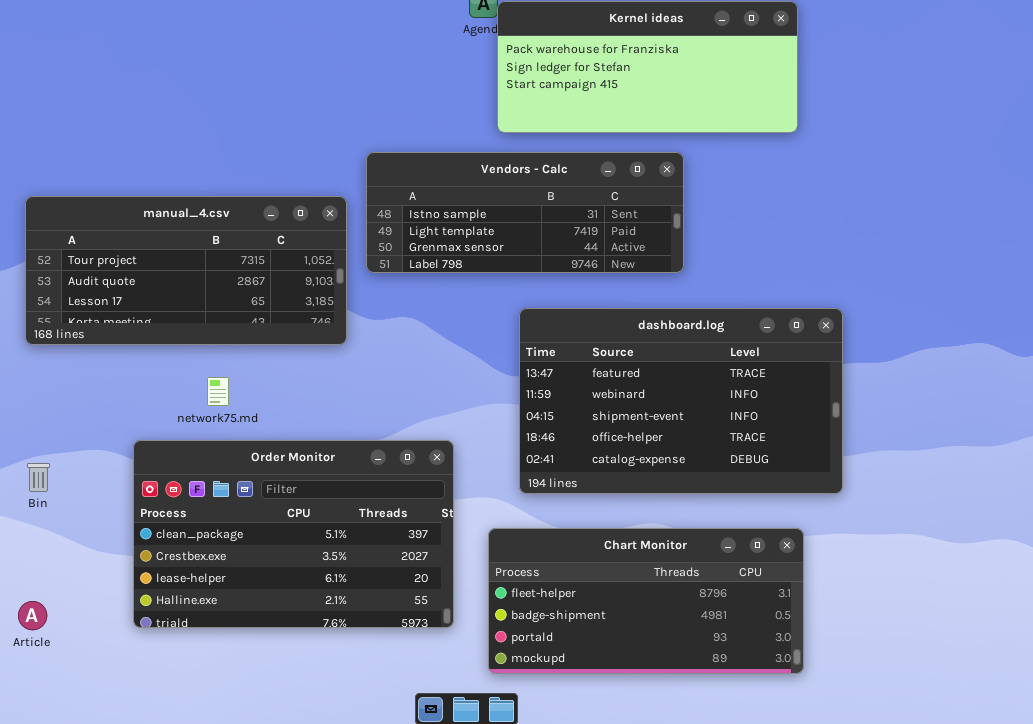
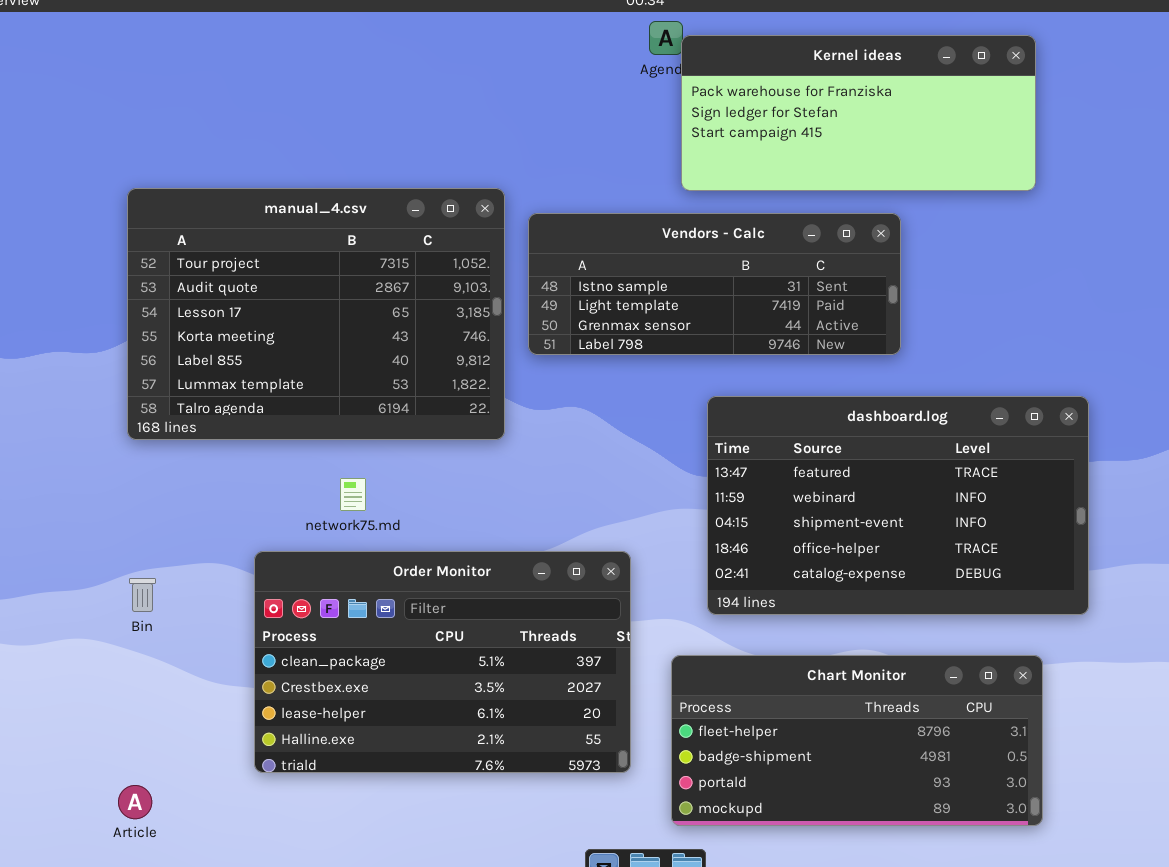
manual_4.csv: [25,196,347,345] -> [127,188,505,440], resized
Article: [18,601,47,630] -> [118,785,152,819], moved

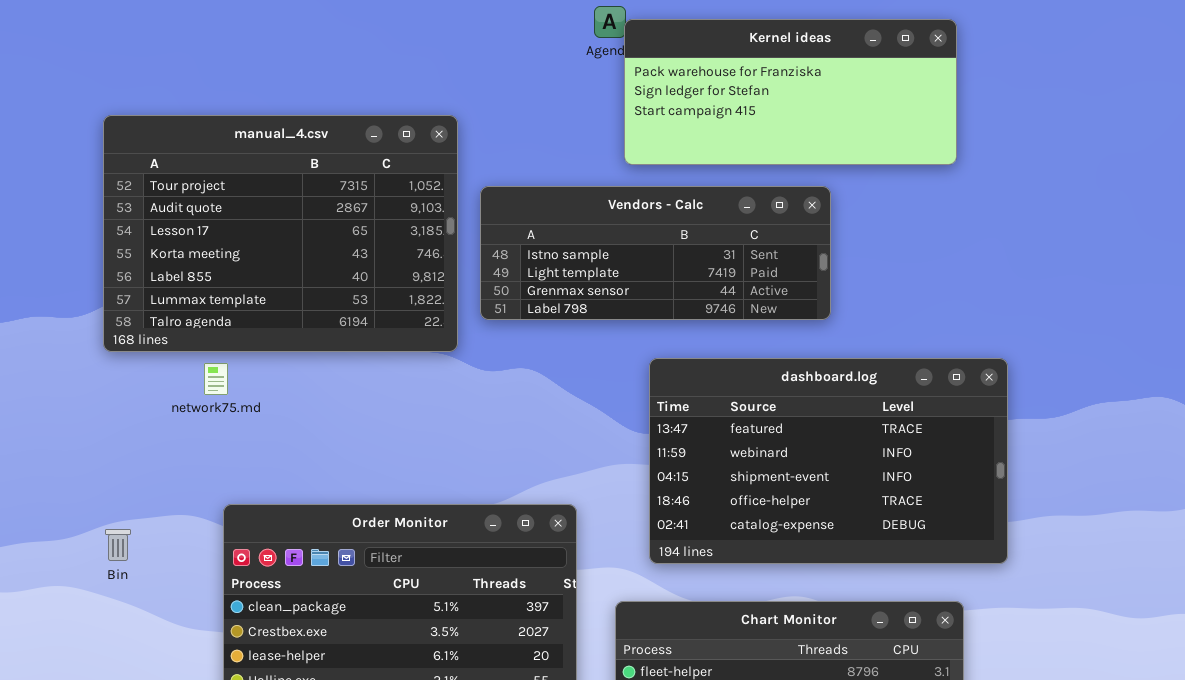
manual_4.csv: [127,188,505,440] -> [103,115,458,352], moved
network75.md: [340,478,366,511] -> [204,363,228,395], moved

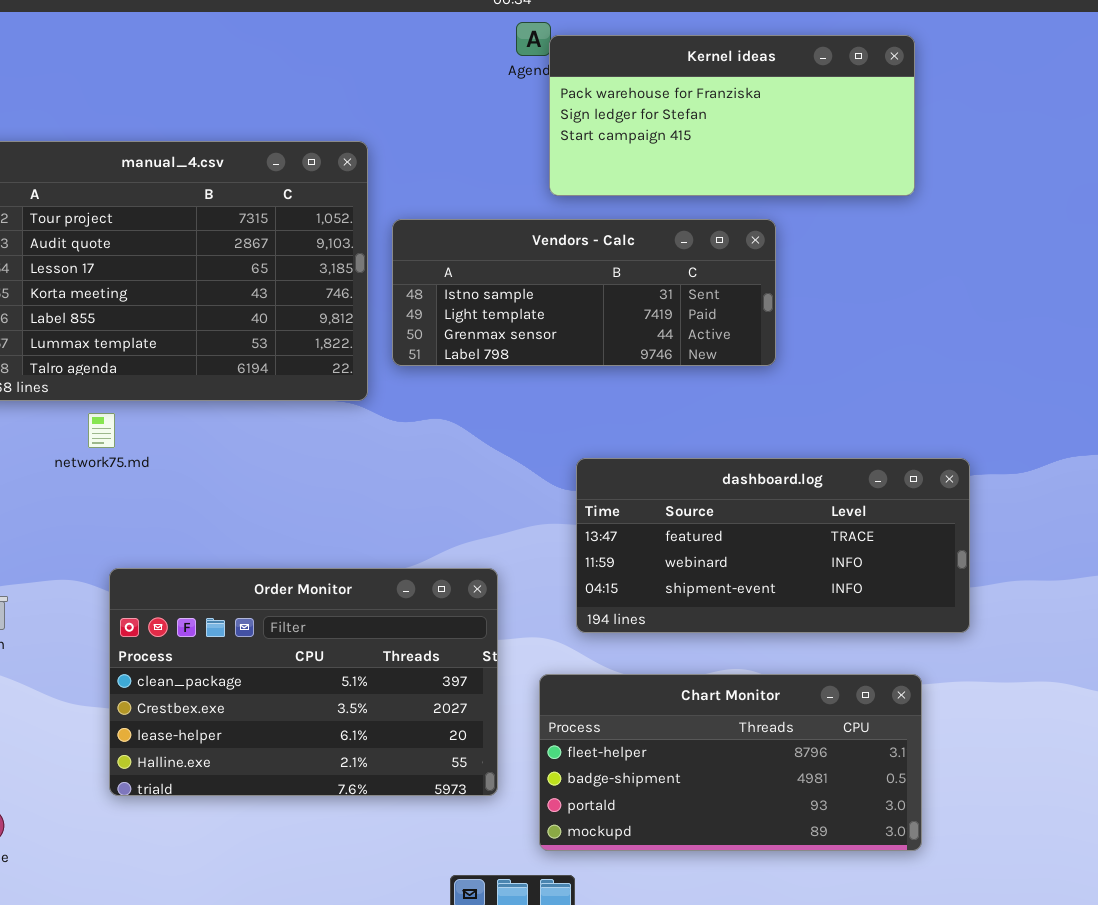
dashboard.log: [649,358,1008,564] -> [576,458,970,633], resized

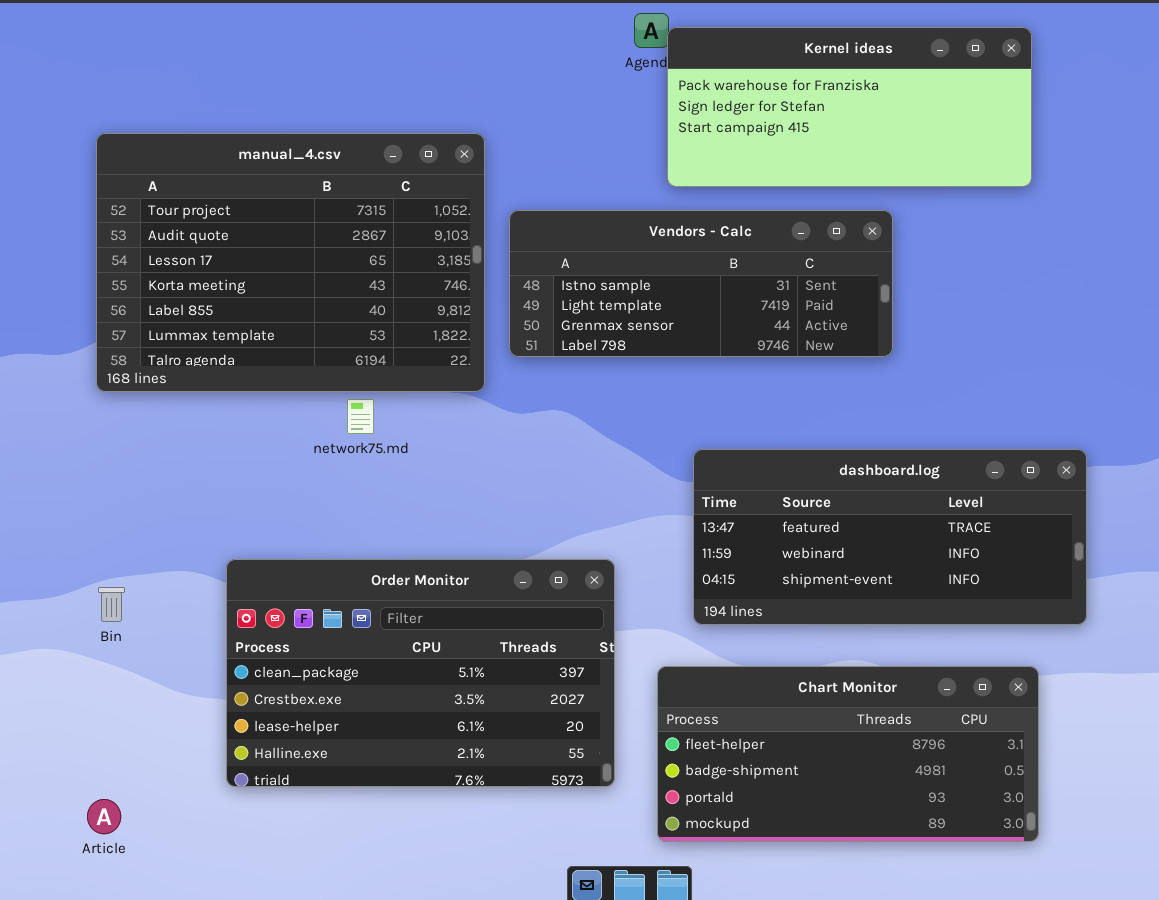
network75.md: [88,413,115,448] -> [347,399,374,434], moved

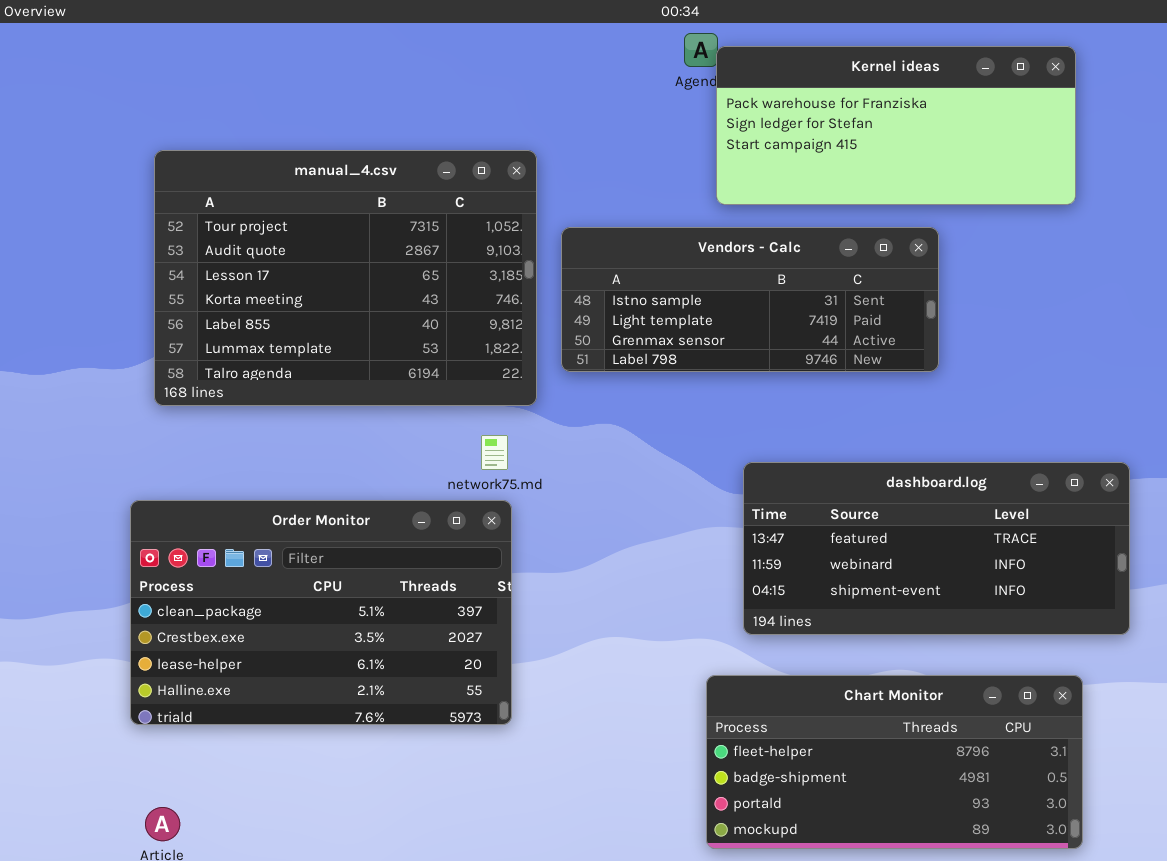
network75.md: [347,399,374,434] -> [481,435,508,470], moved
Order Monitor: [226,559,615,787] -> [130,500,512,725], moved

